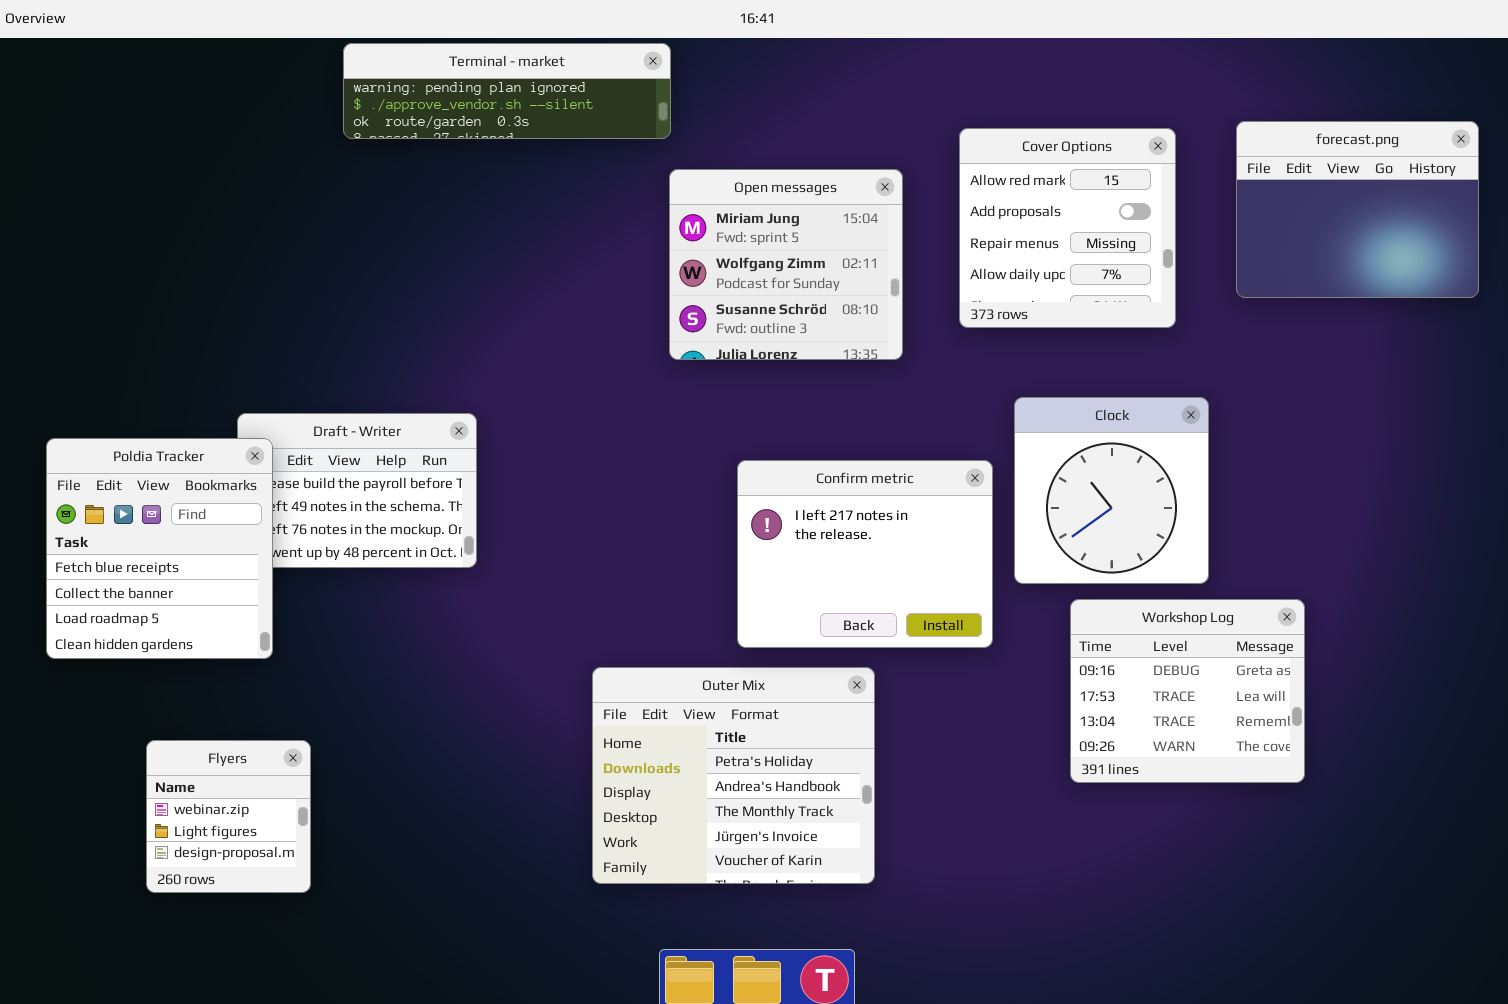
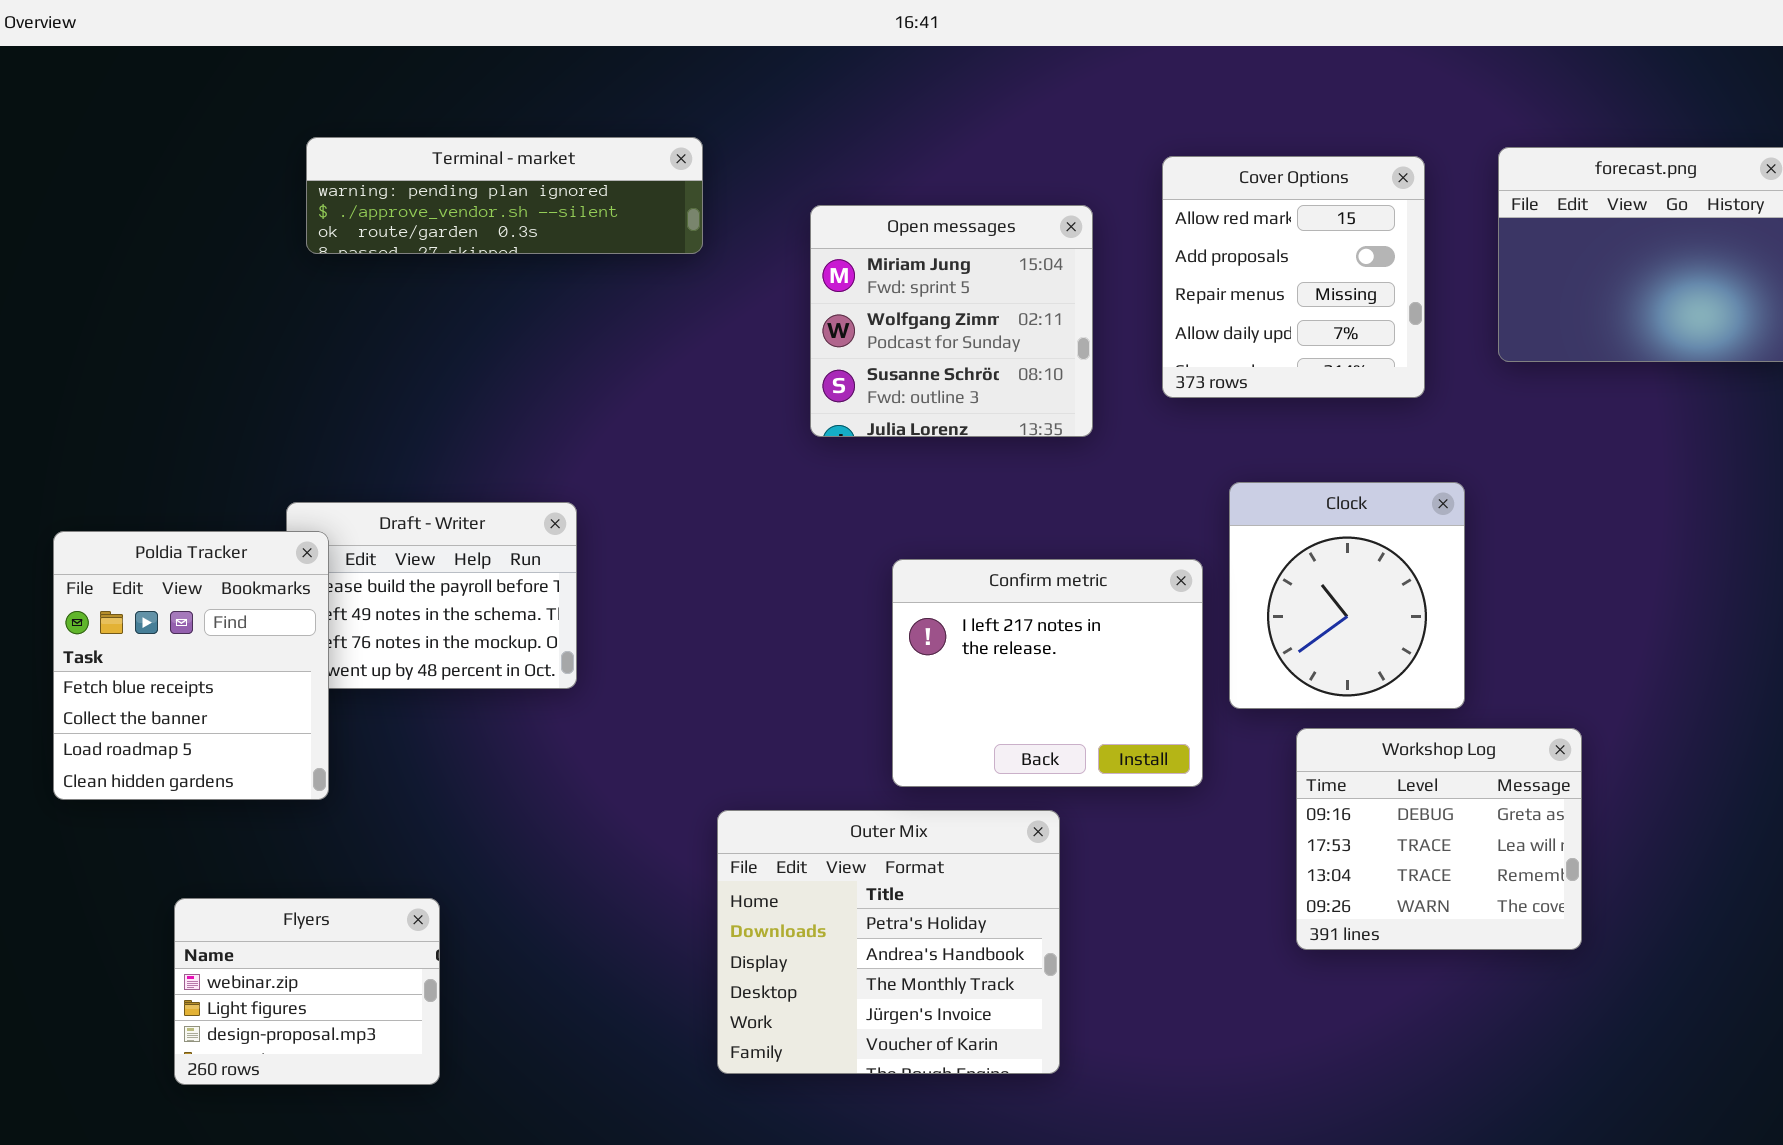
Terminal - market: [343,43,671,139] -> [306,137,703,254], moved
Flyers: [146,740,311,893] -> [174,898,440,1085], resized

